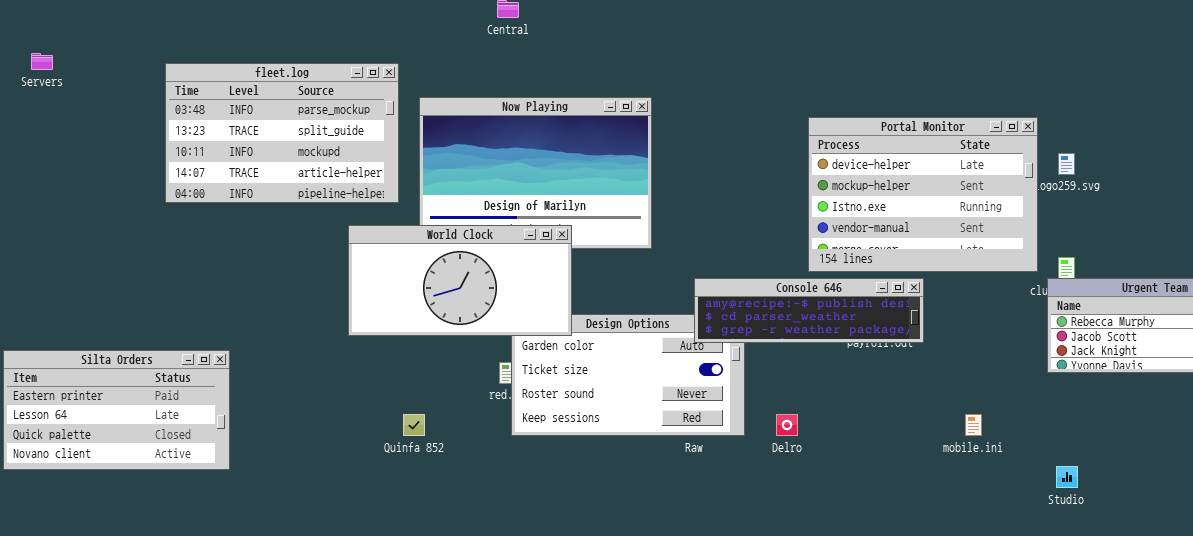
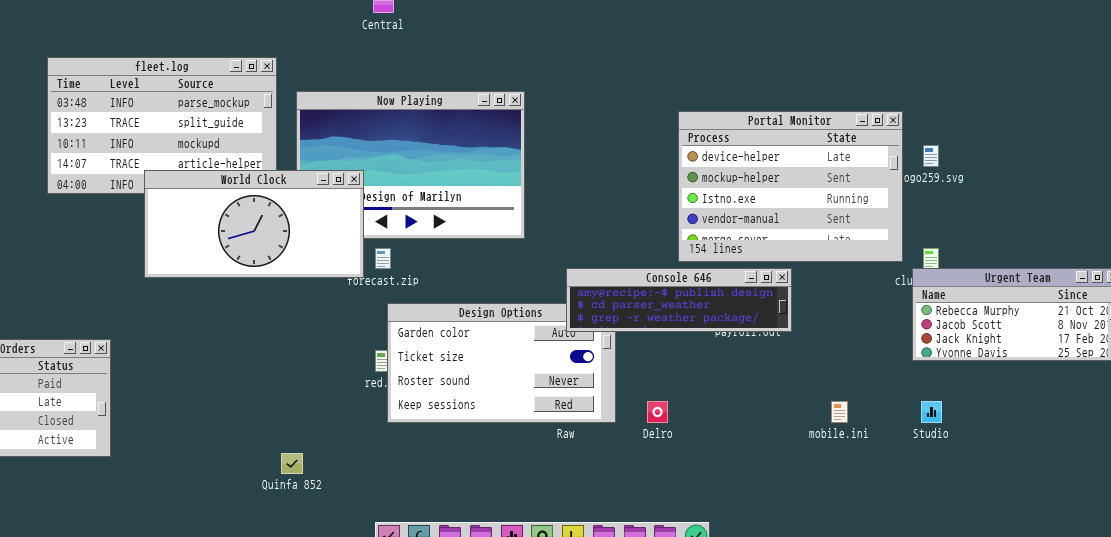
World Clock: [348,225,572,336] -> [144,170,364,278], moved
Quinfa 852: [403,414,425,436] -> [281,453,303,474], moved
Studio: [1056,466,1078,488] -> [921,401,942,423], moved

